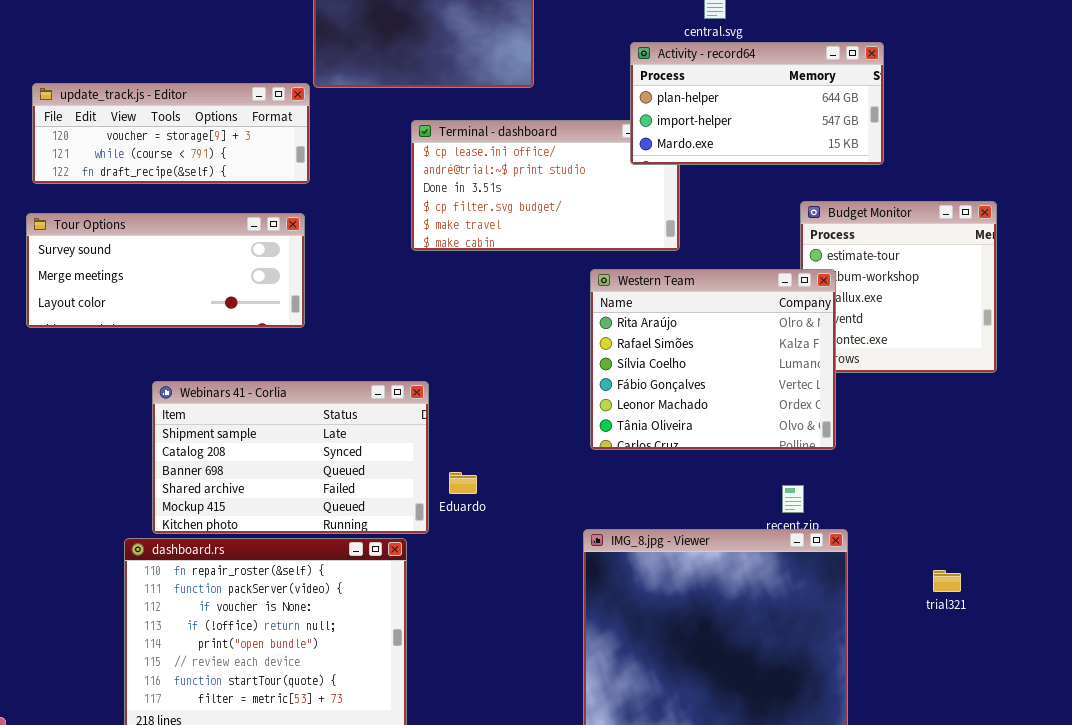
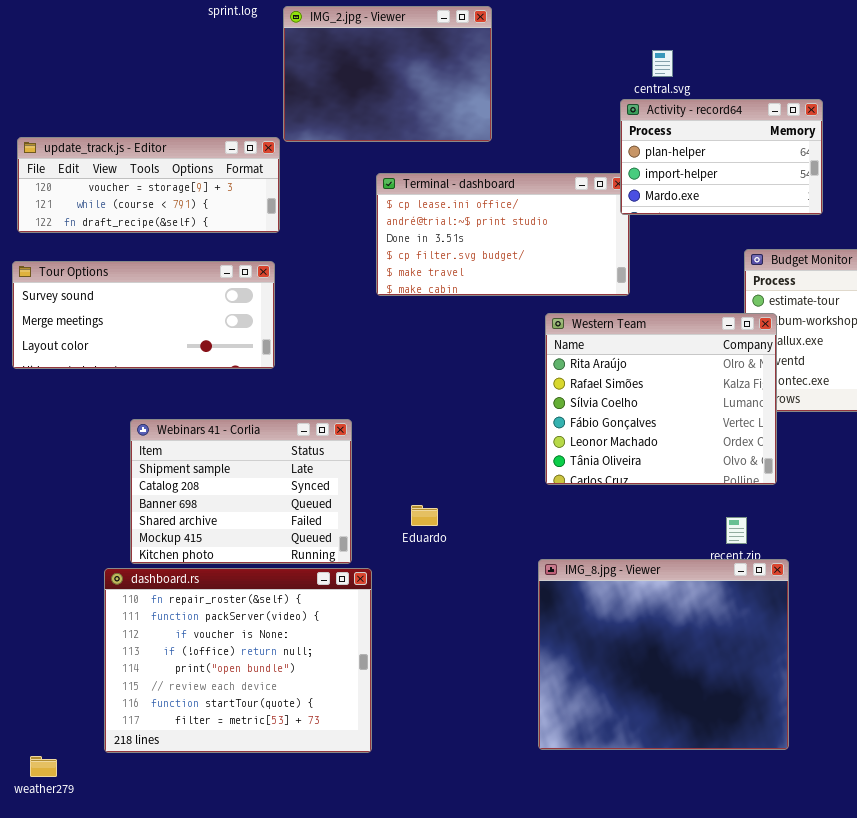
Activity - record64: [630,42,884,165] -> [620,99,823,215], resized
Webinars 41 - Corlia: [152,381,429,534] -> [130,419,352,564], resized

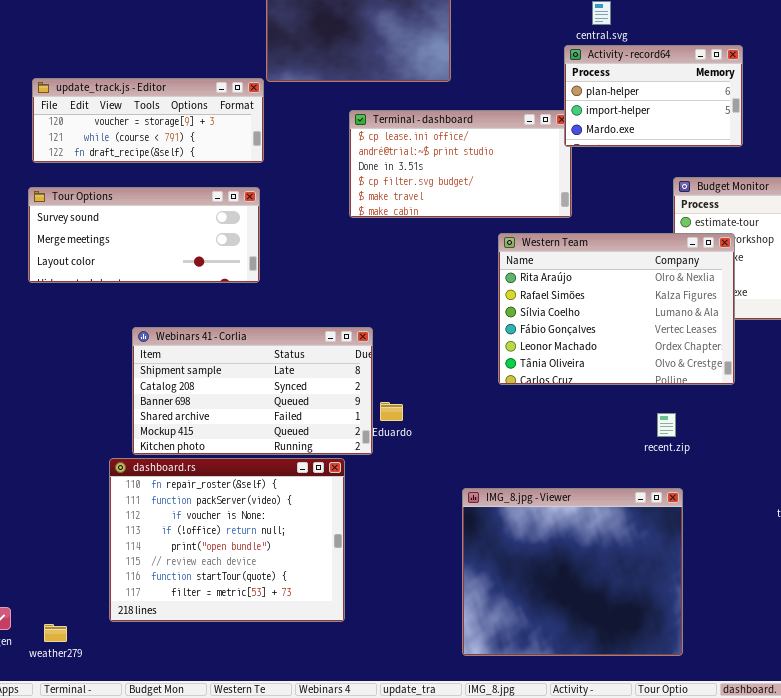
Western Team: [545,313,777,485] -> [498,233,735,385], resized
Webinars 41 - Corlia: [130,419,352,564] -> [132,327,373,455], resized
IMG_8.jpg - Viewer: [538,559,789,750] -> [462,488,683,656], moved

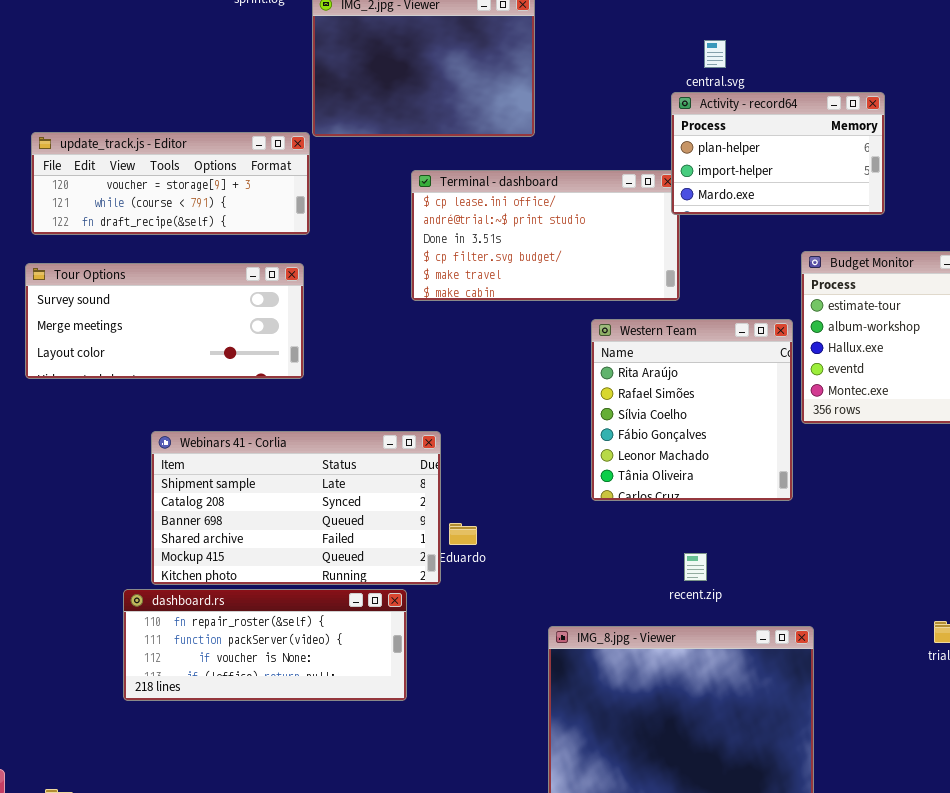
Western Team: [498,233,735,385] -> [591,319,793,501], resized
recent.zip: [657,413,676,437] -> [684,553,707,581], moved
dashboard.rs: [109,458,345,622] -> [123,589,407,701], resized

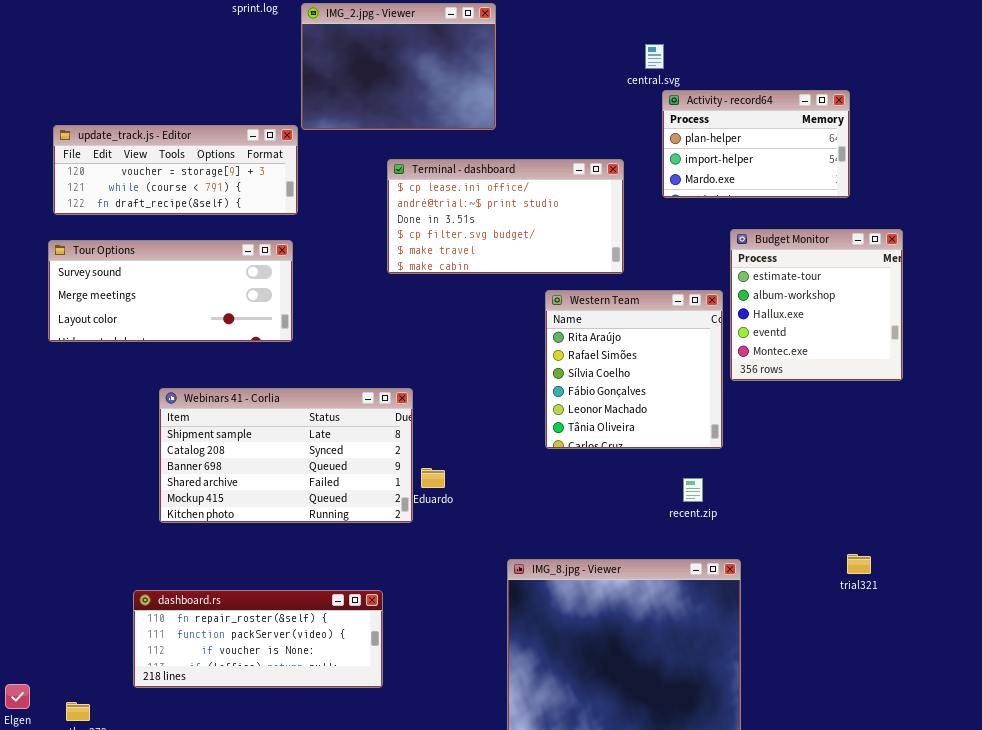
Activity - record64: [671,92,885,215] -> [662,90,850,198], moved
recent.zip: [684,553,707,581] -> [683,478,703,502], moved
dashboard.rs: [123,589,407,701] -> [133,590,383,688], moved

